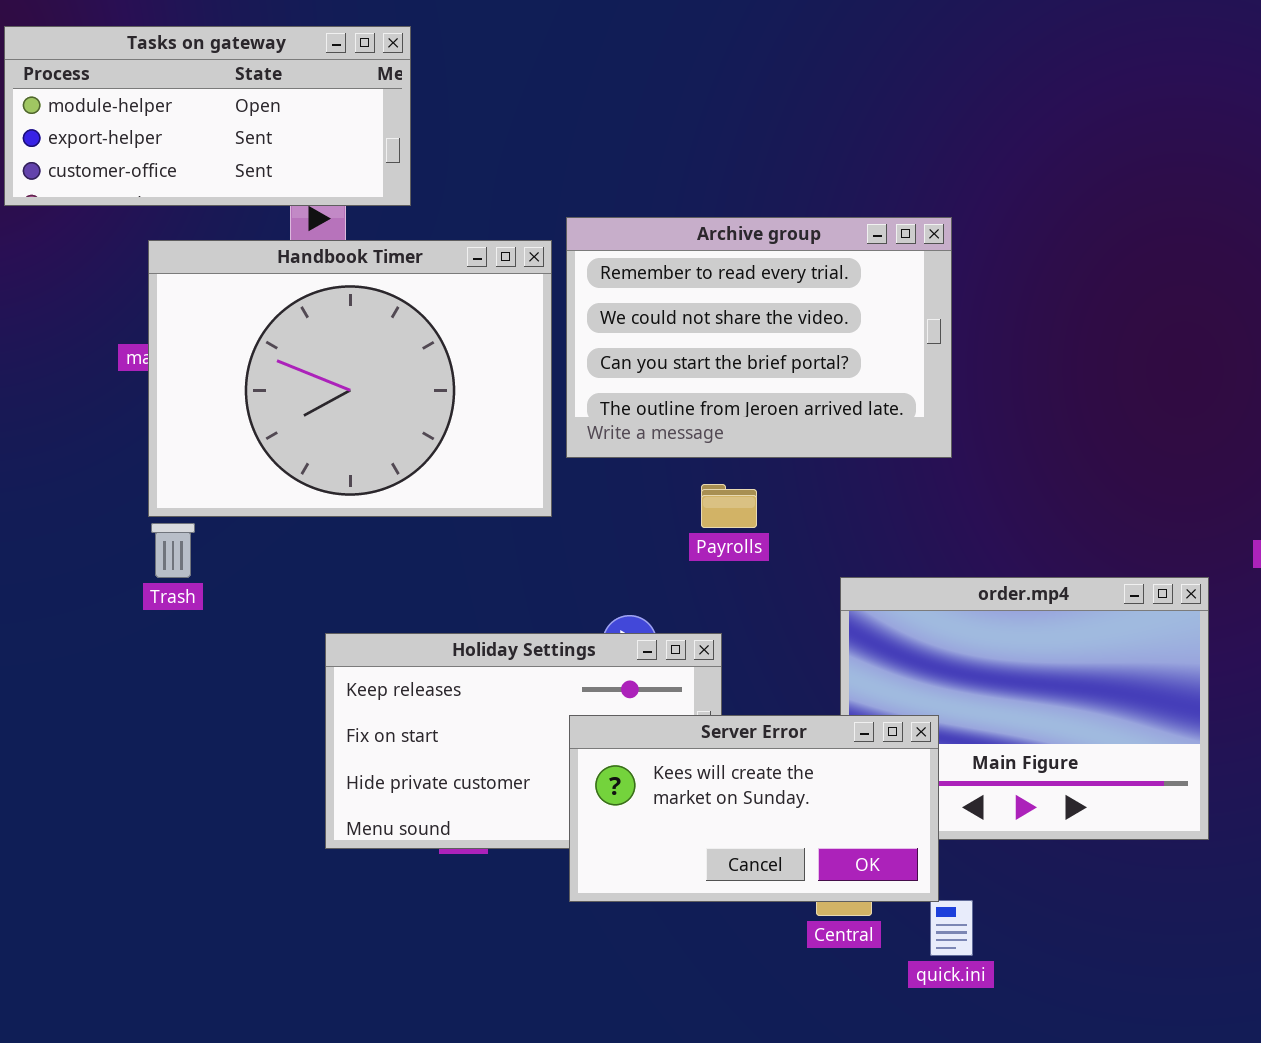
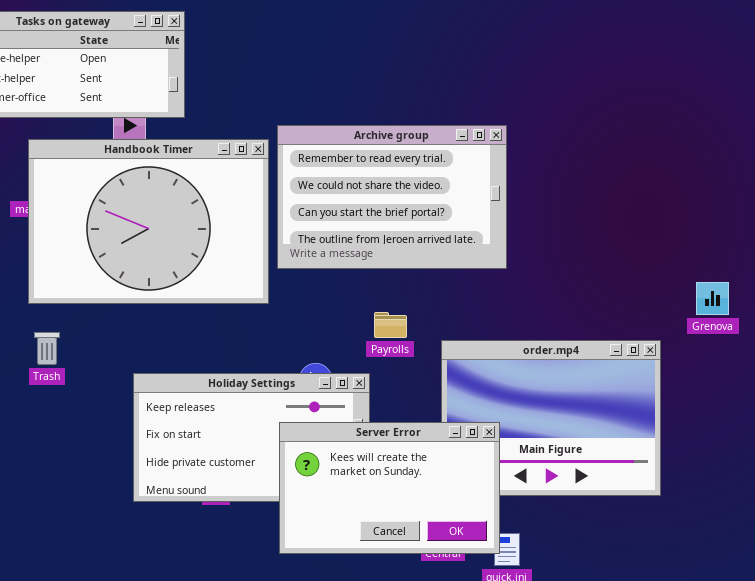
Payrolls: [701,484,757,528] -> [374,312,407,338], moved
Trash: [151,523,195,578] -> [34,332,60,365], moved
Server Error: [569,715,939,902] -> [279,422,500,554], resized

